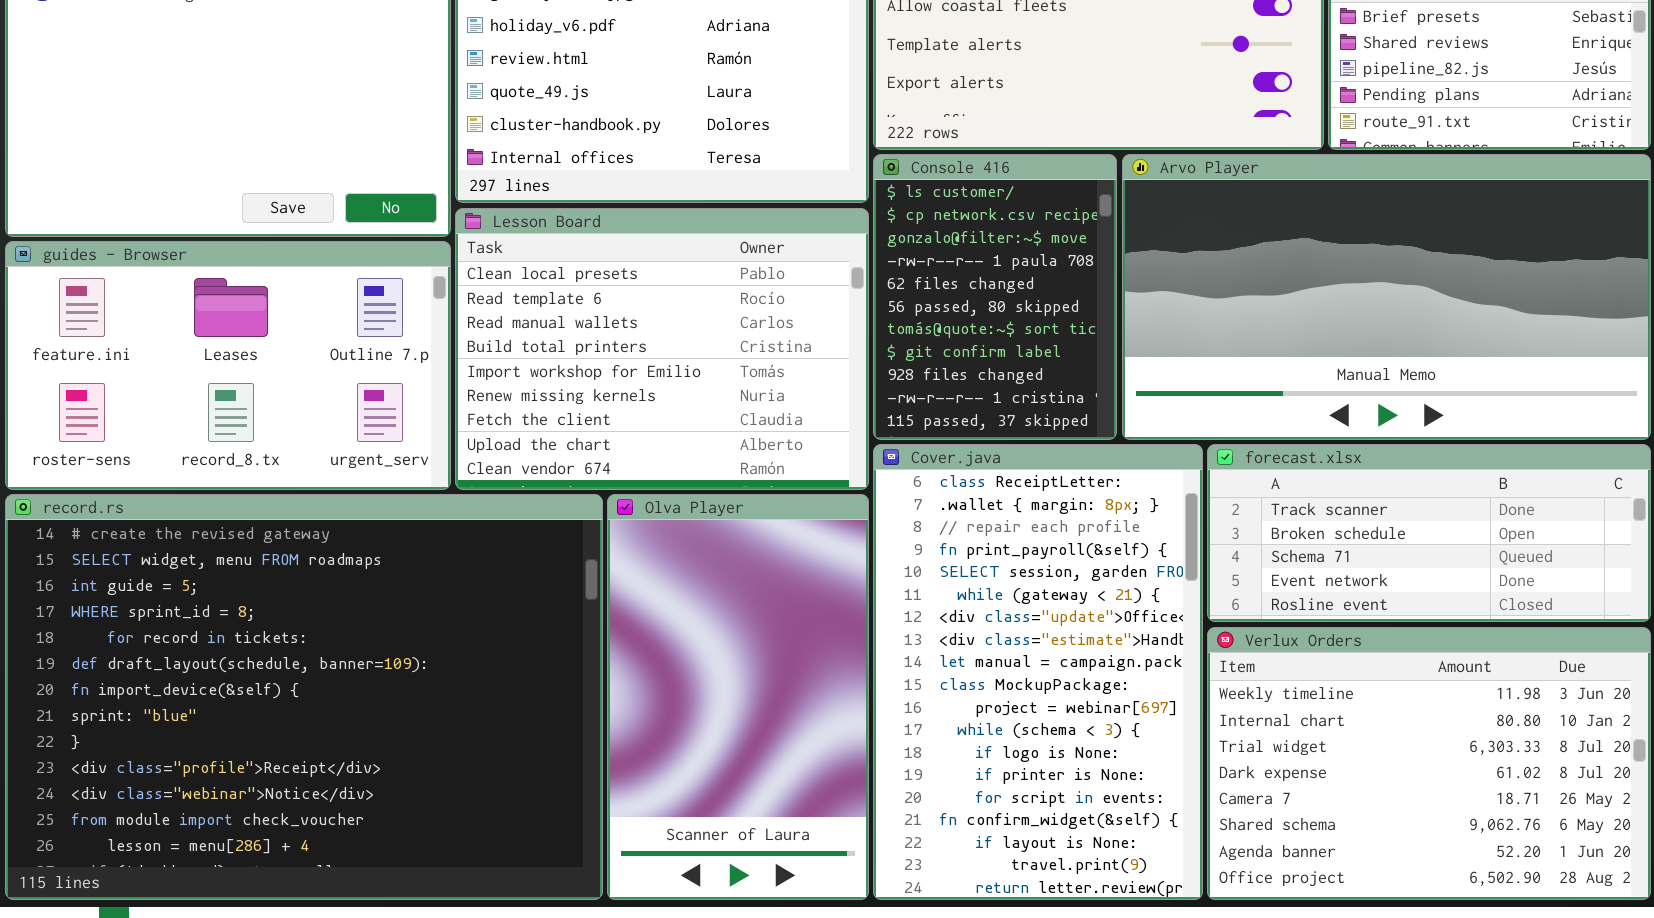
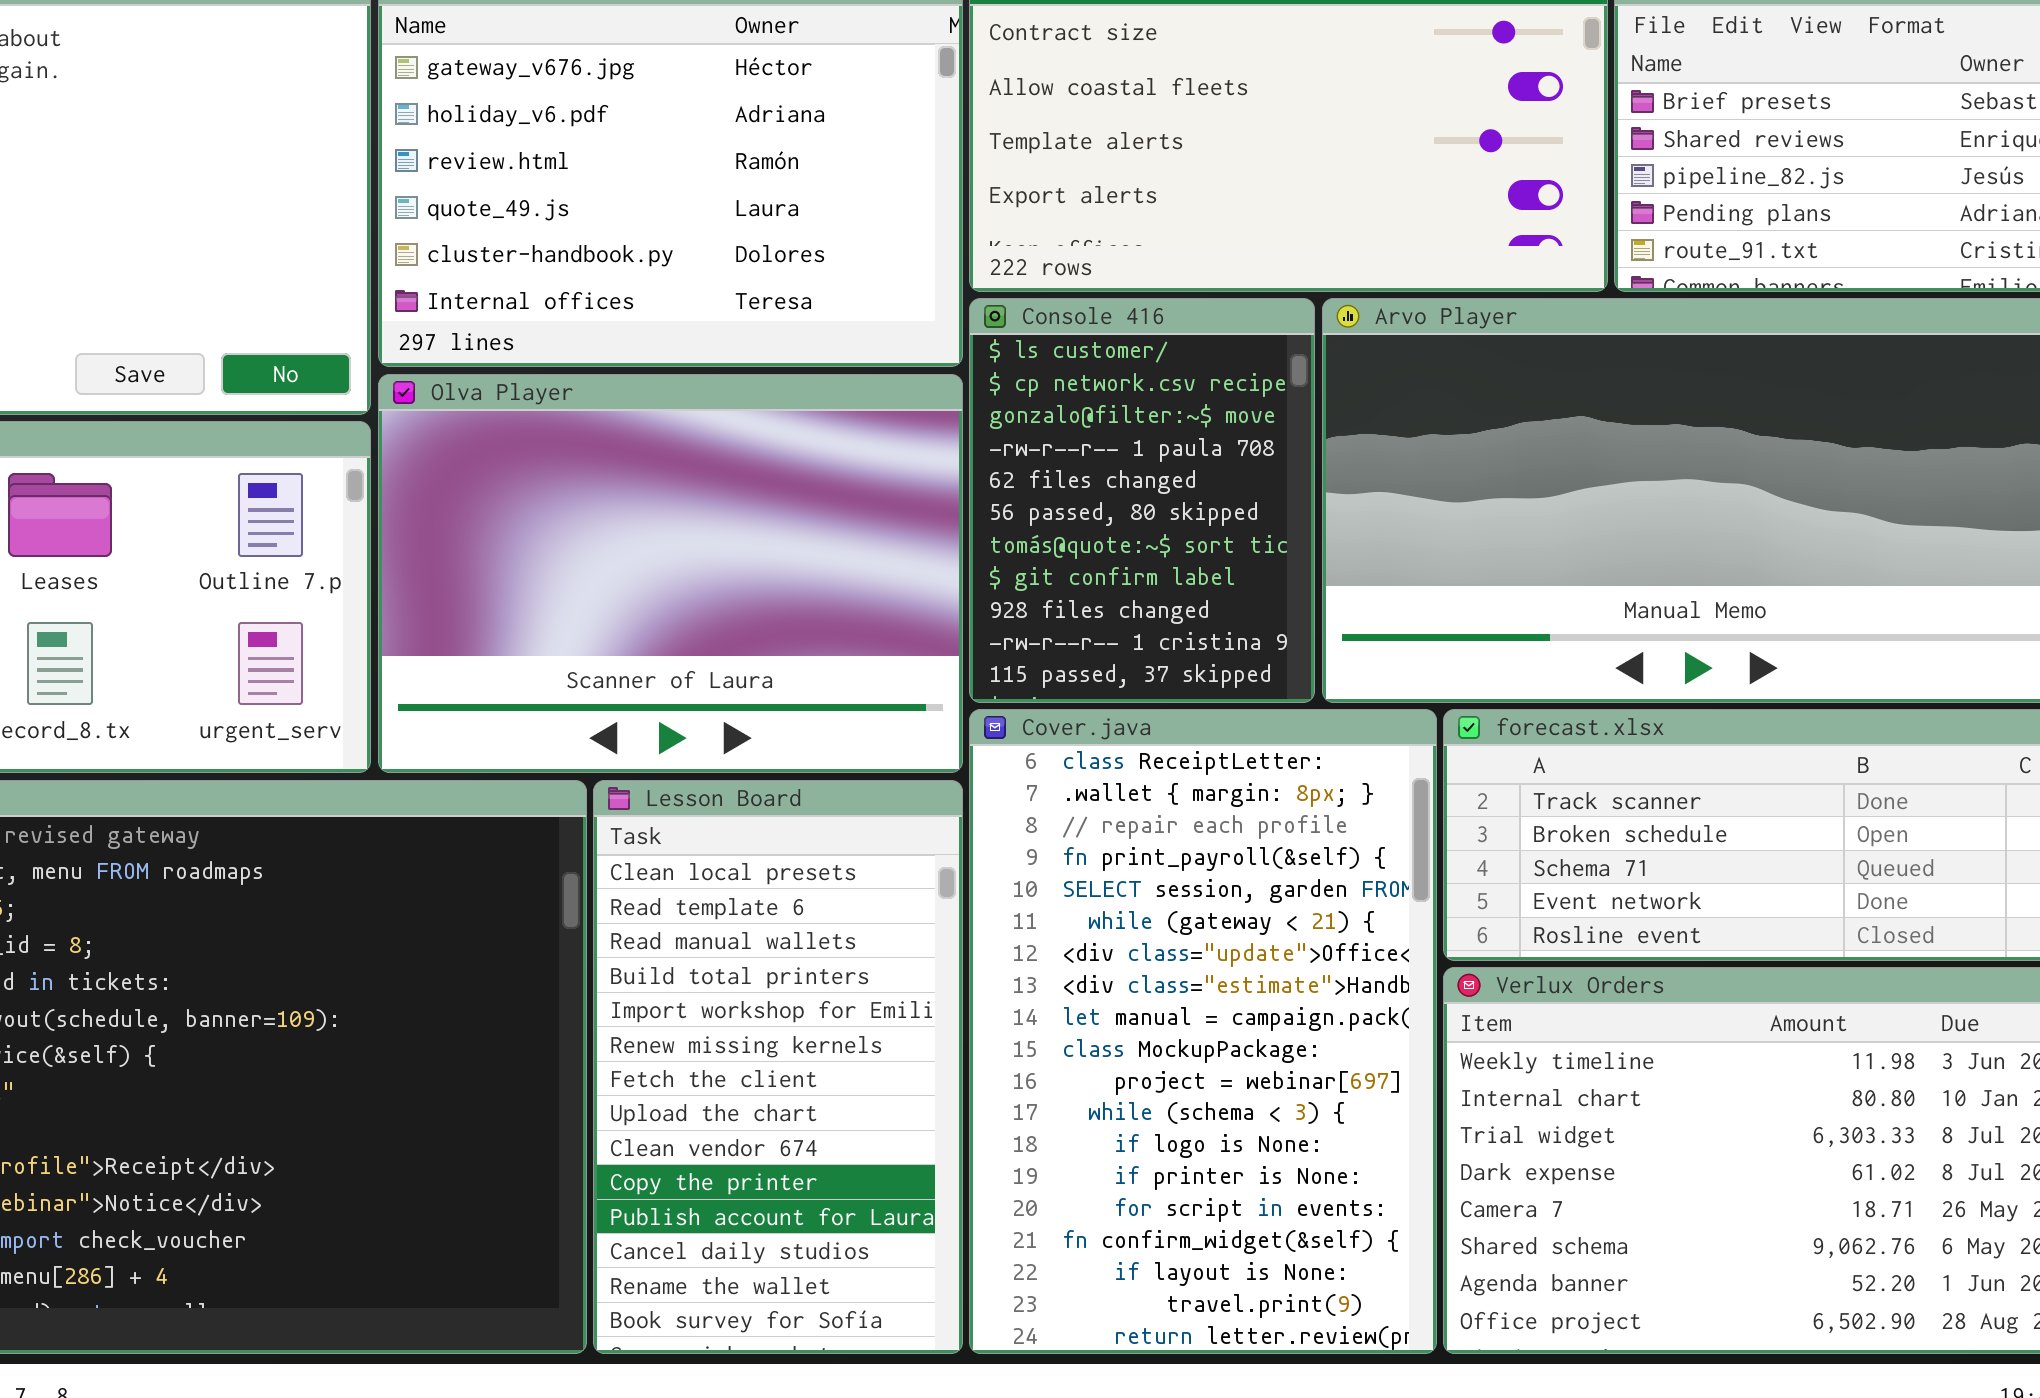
Lesson Board: [455,208,869,490] -> [593,780,963,1354], moved, resized
Olva Player: [607,494,869,900] -> [378,374,963,773], moved, resized

